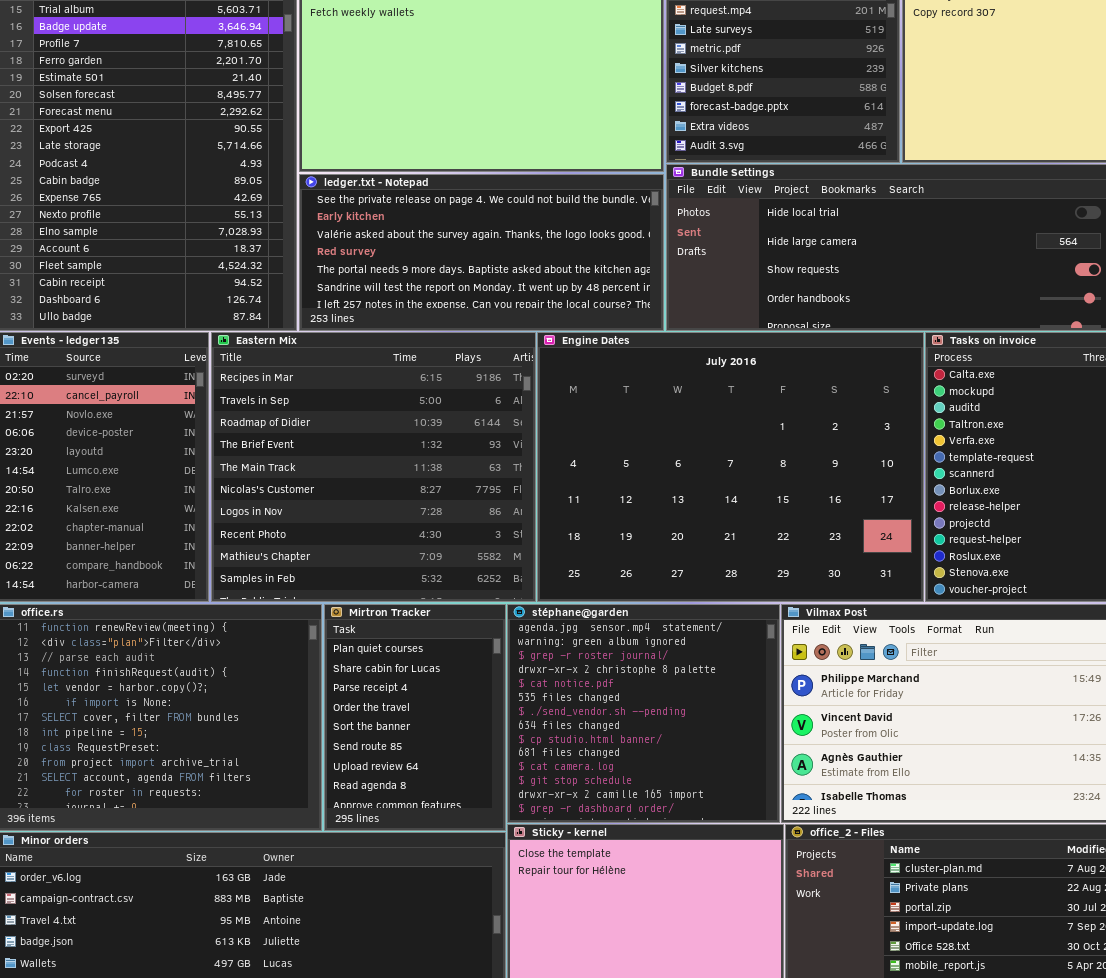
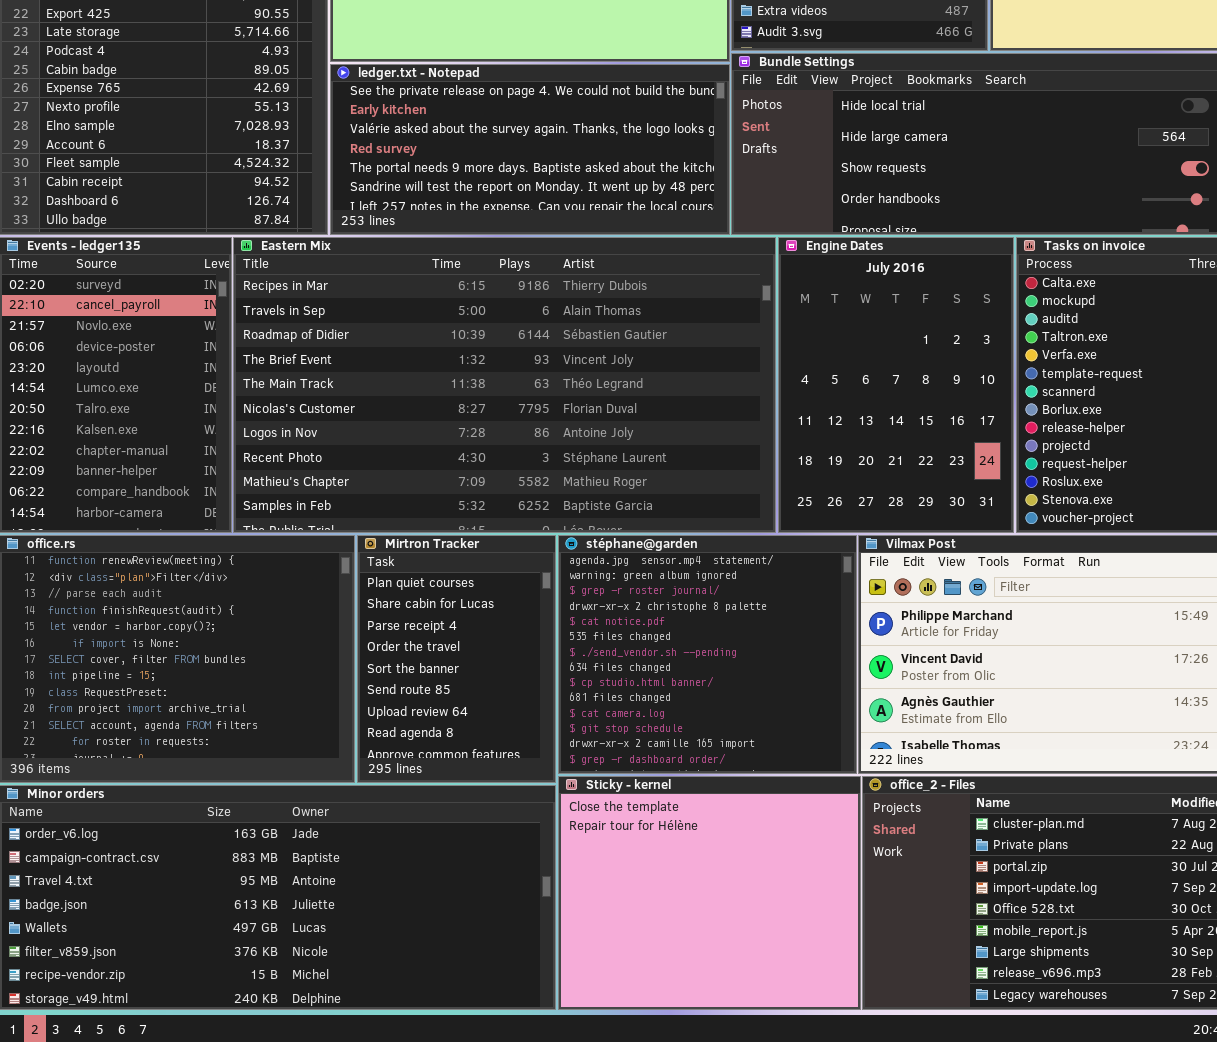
Eastern Mix: [211,332,536,602] -> [233,237,776,533], resized
Engine Dates: [537,332,924,602] -> [778,237,1014,533], resized

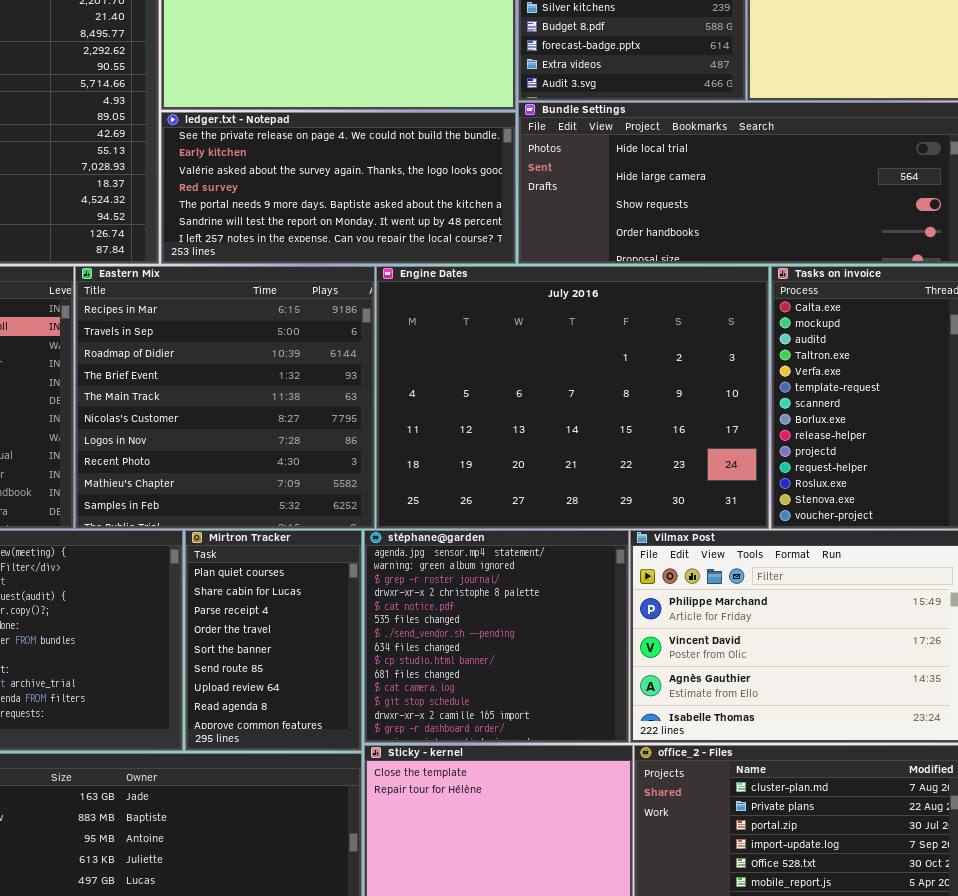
Eastern Mix: [233,237,776,533] -> [75,266,375,529], resized
Engine Dates: [778,237,1014,533] -> [376,266,769,529], resized

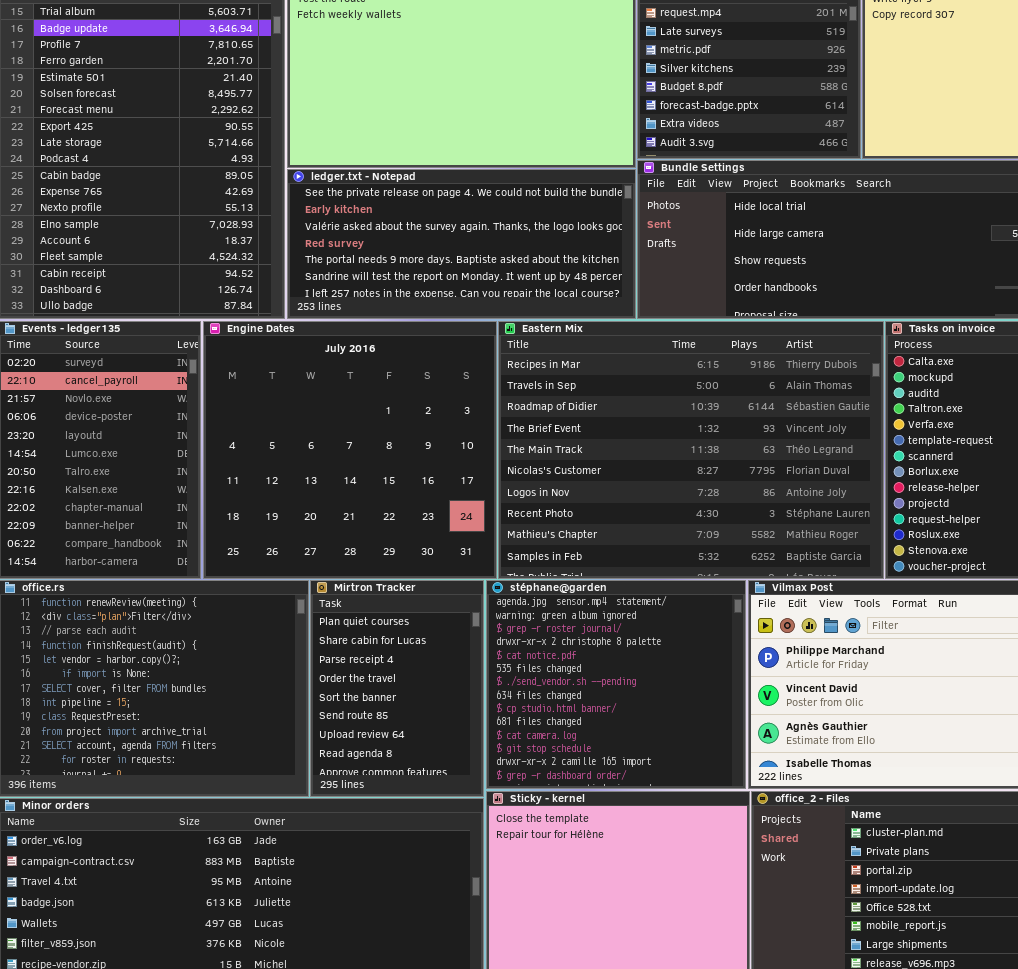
Eastern Mix: [75,266,375,529] -> [498,321,884,579], moved, resized
Engine Dates: [376,266,769,529] -> [203,321,497,579], moved, resized

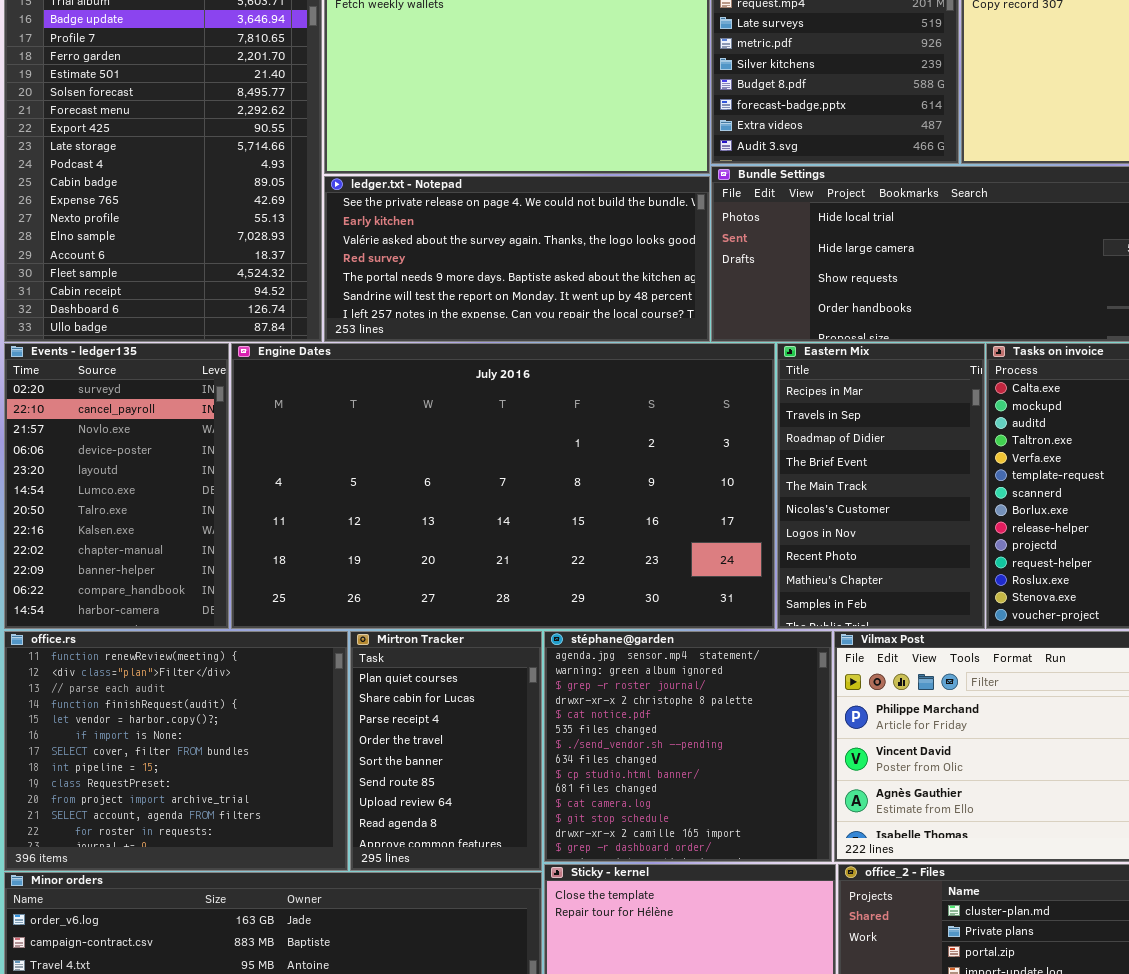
Engine Dates: [203,321,497,579] -> [231,343,775,629], resized
Eastern Mix: [498,321,884,579] -> [777,343,985,629], resized

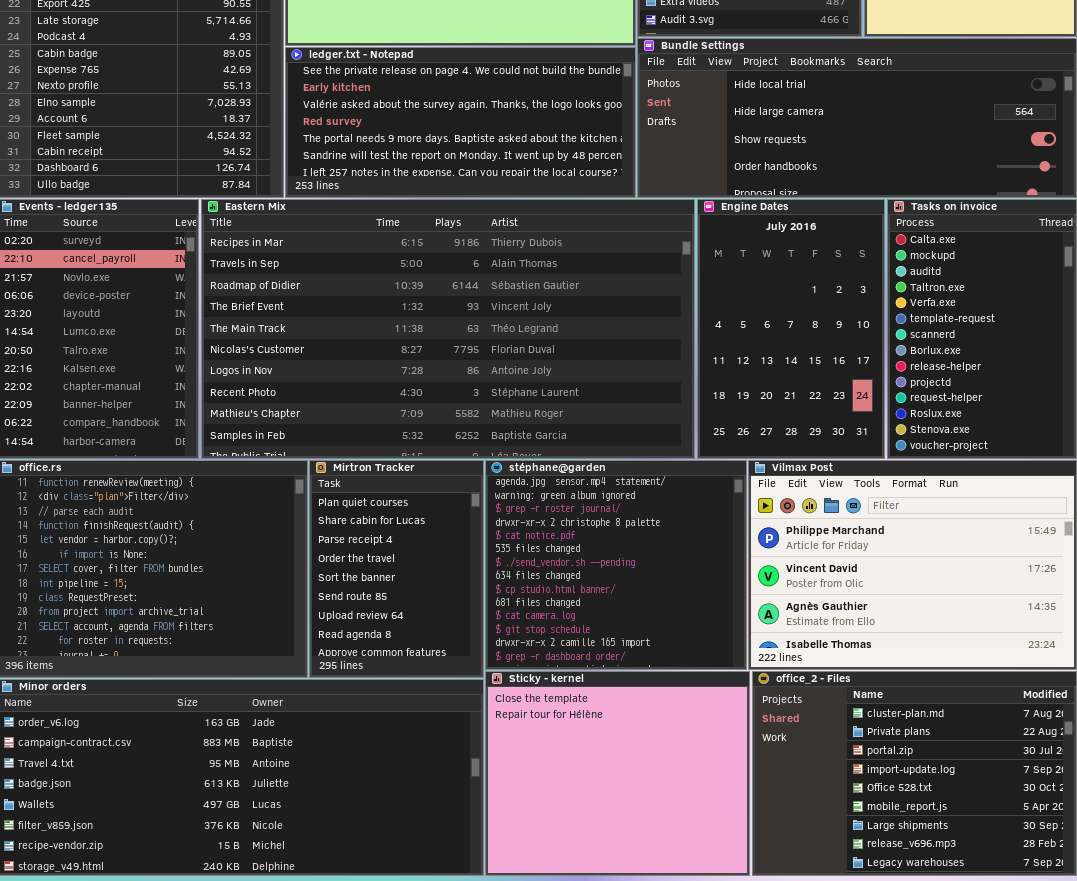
Engine Dates: [231,343,775,629] -> [697,199,885,459], moved, resized
Eastern Mix: [777,343,985,629] -> [201,199,695,459], moved, resized

